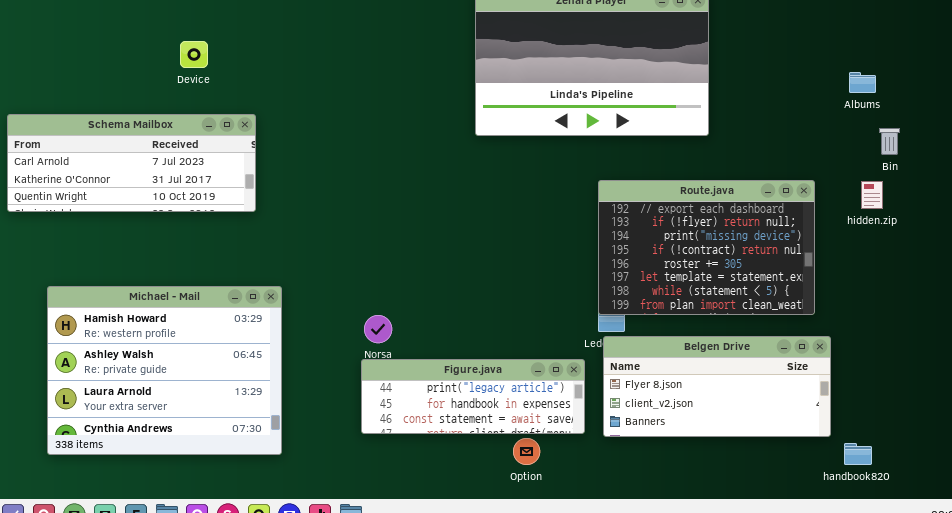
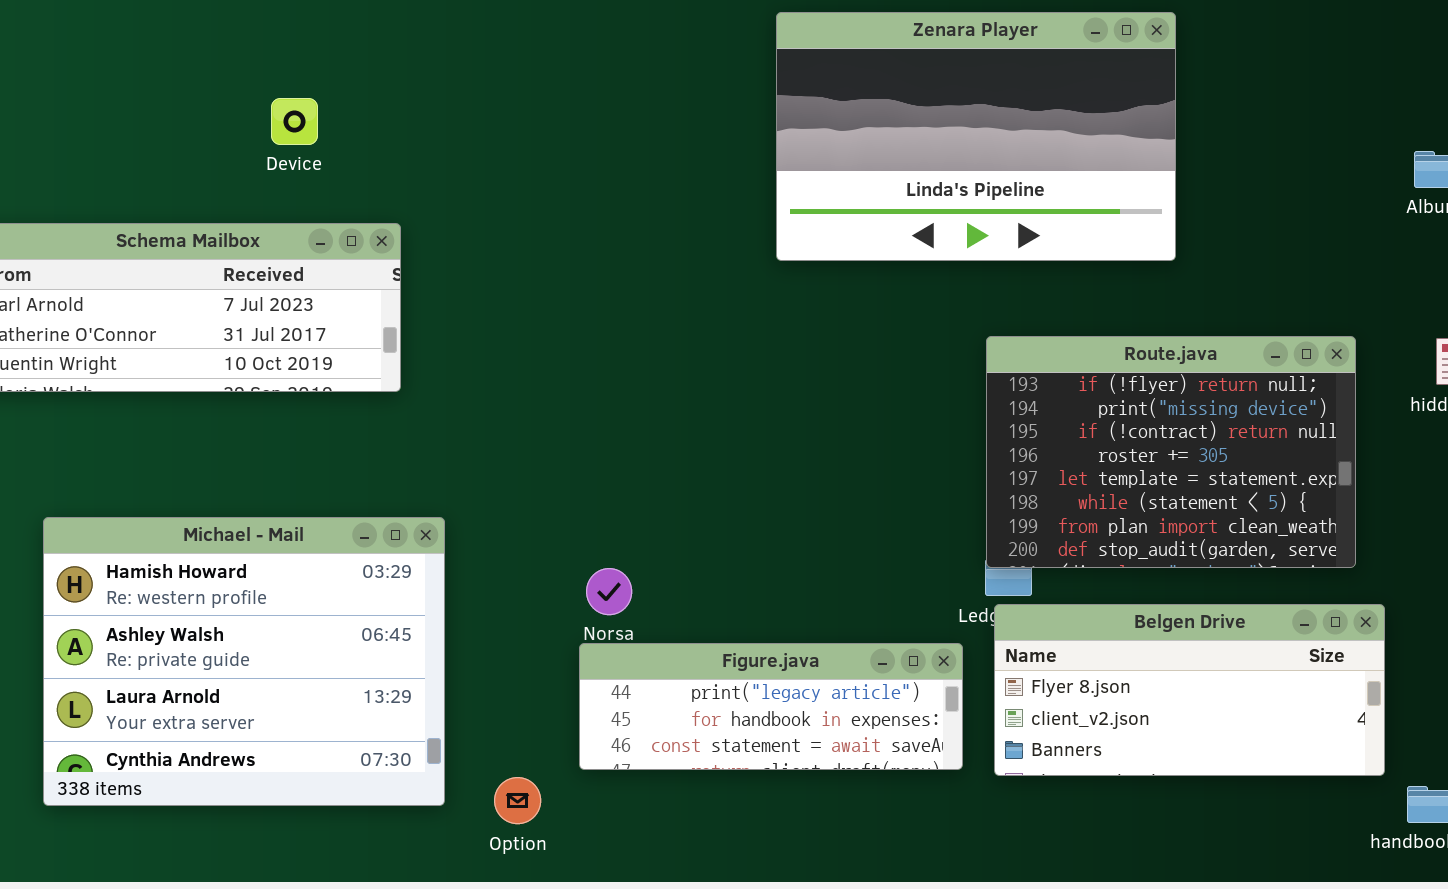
Route.java: [598,180,815,315] -> [986,336,1356,568], scrolled down 1 row
Option: [513,438,540,465] -> [494,777,541,824], moved

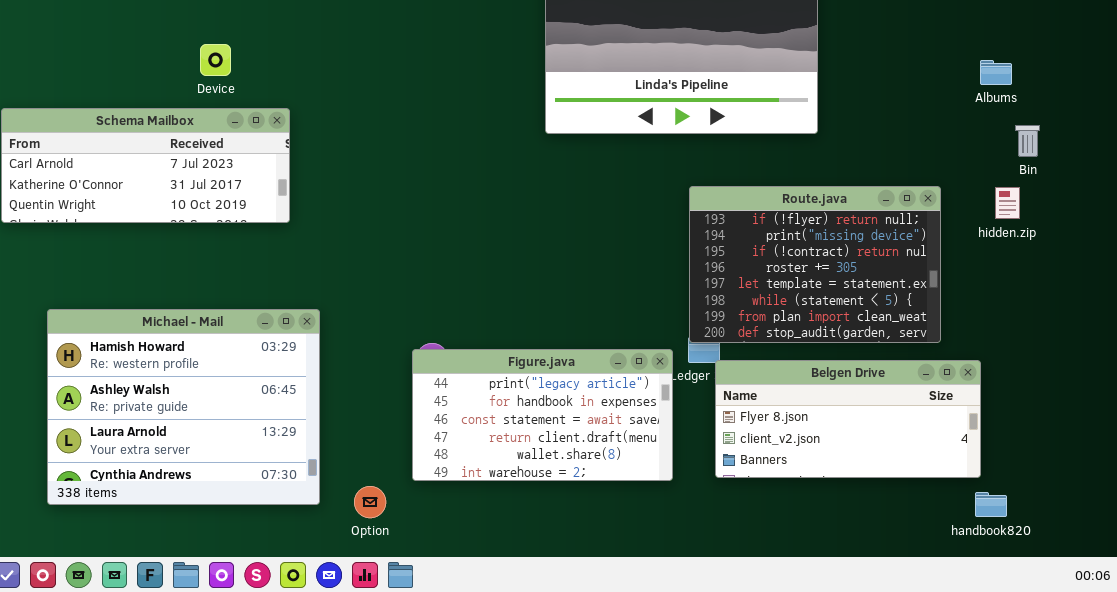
Device: [271,98,318,145] -> [200,44,231,76], moved
Belgen Drive: [994,604,1385,776] -> [715,360,981,478], moved
Figure.java: [579,643,963,770] -> [412,349,673,481], resized

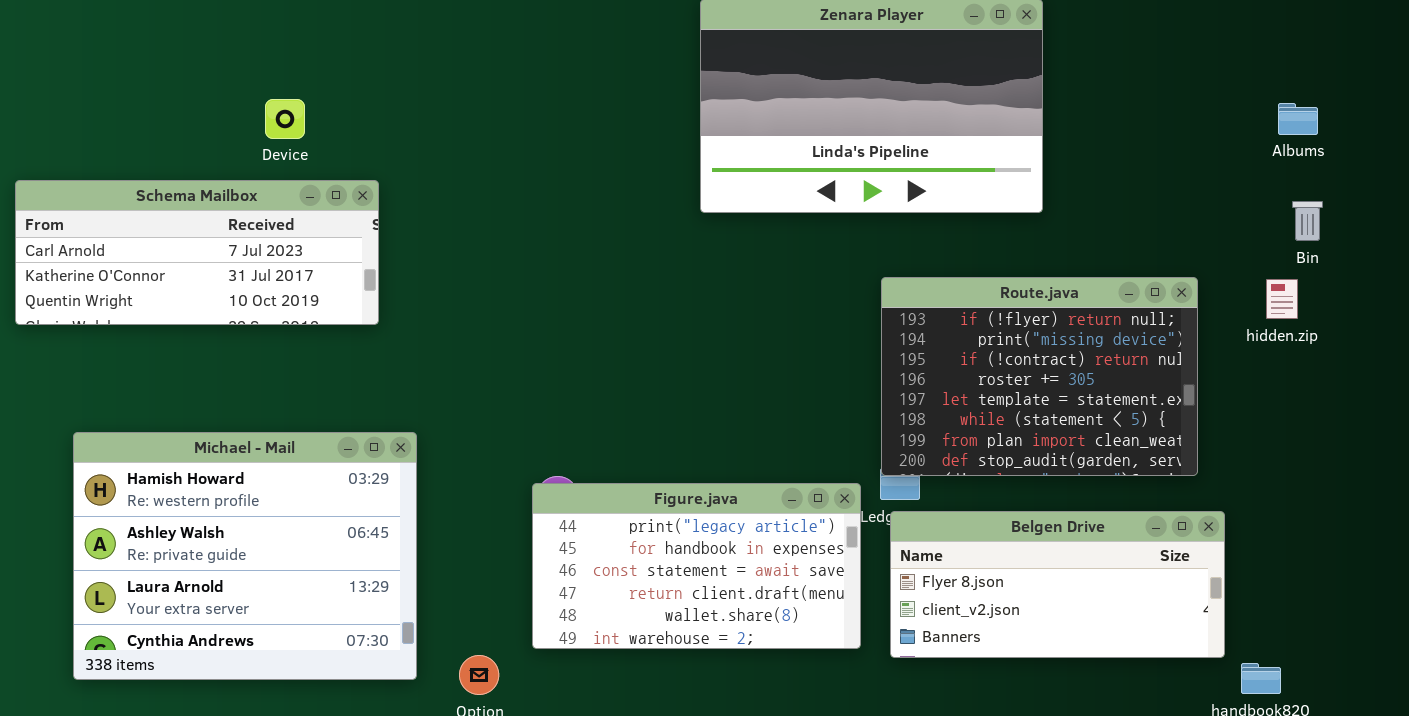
Albums: [980,60,1012,85] -> [1278,103,1318,135], moved
Belgen Drive: [715,360,981,478] -> [890,511,1225,658], moved

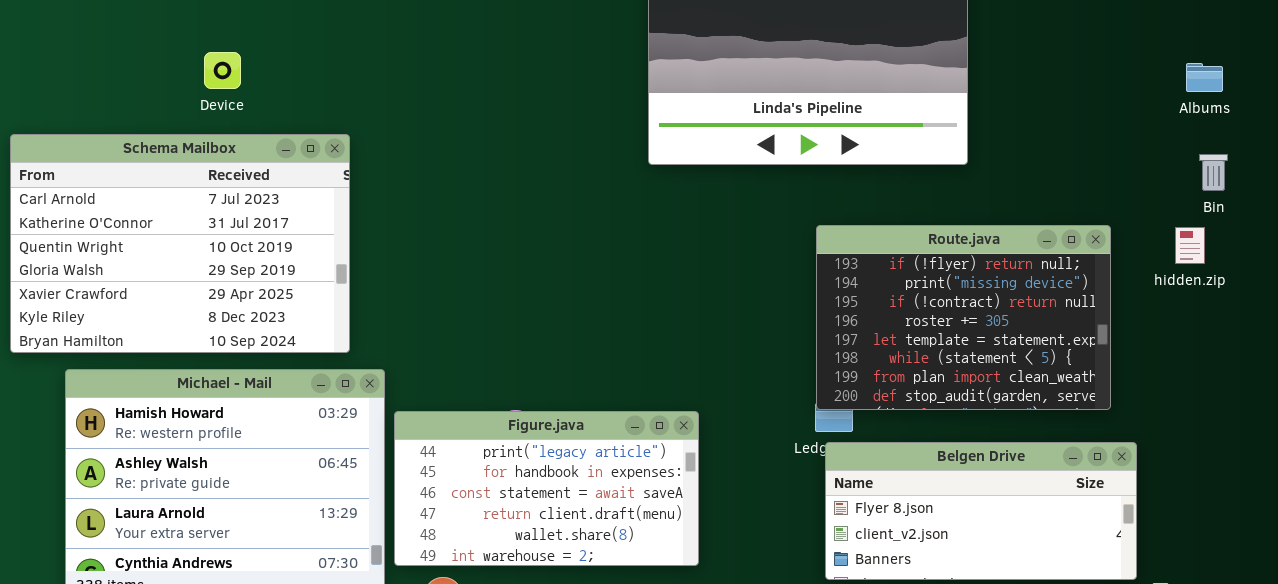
Device: [265,99,305,139] -> [204,52,241,89], moved
Schema Mailbox: [15,180,379,325] -> [10,134,350,353], resized
Figure.java: [532,483,861,649] -> [394,411,699,566], moved

